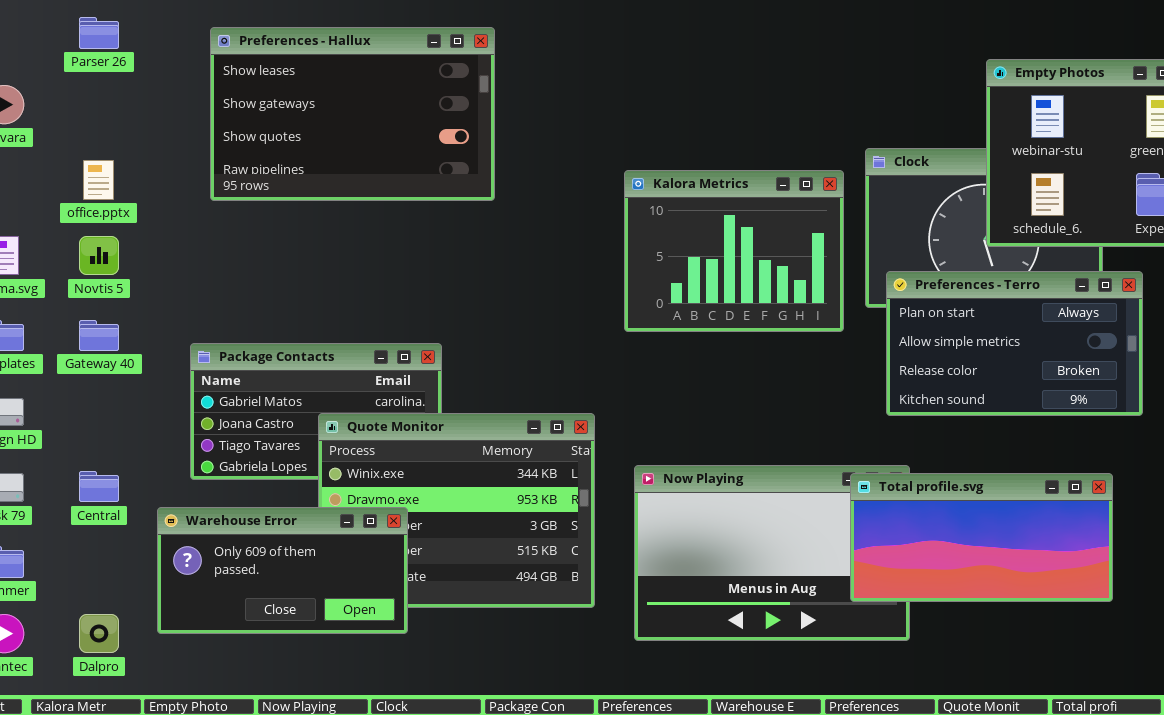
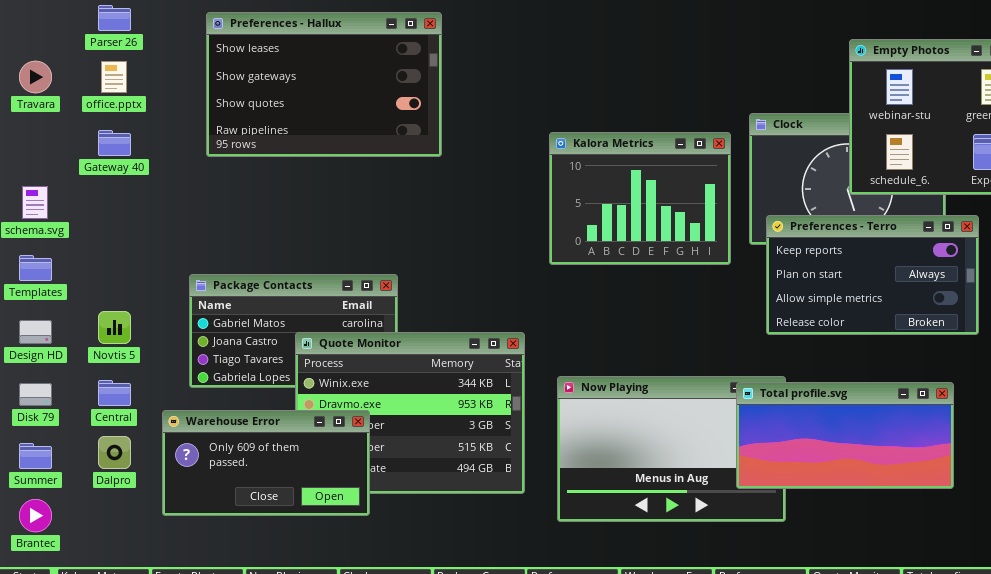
office.pptx: [83,160,114,200] -> [101,61,127,93], moved
Novtis 5: [79,236,119,275] -> [98,311,131,344], moved
Preferences - Terro: [886,271,1143,416] -> [766,215,979,335], scrolled up 1 row
Gateway 40: [79,320,119,351] -> [98,130,131,156], moved
Dalpro: [79,614,119,653] -> [98,436,131,469], moved

